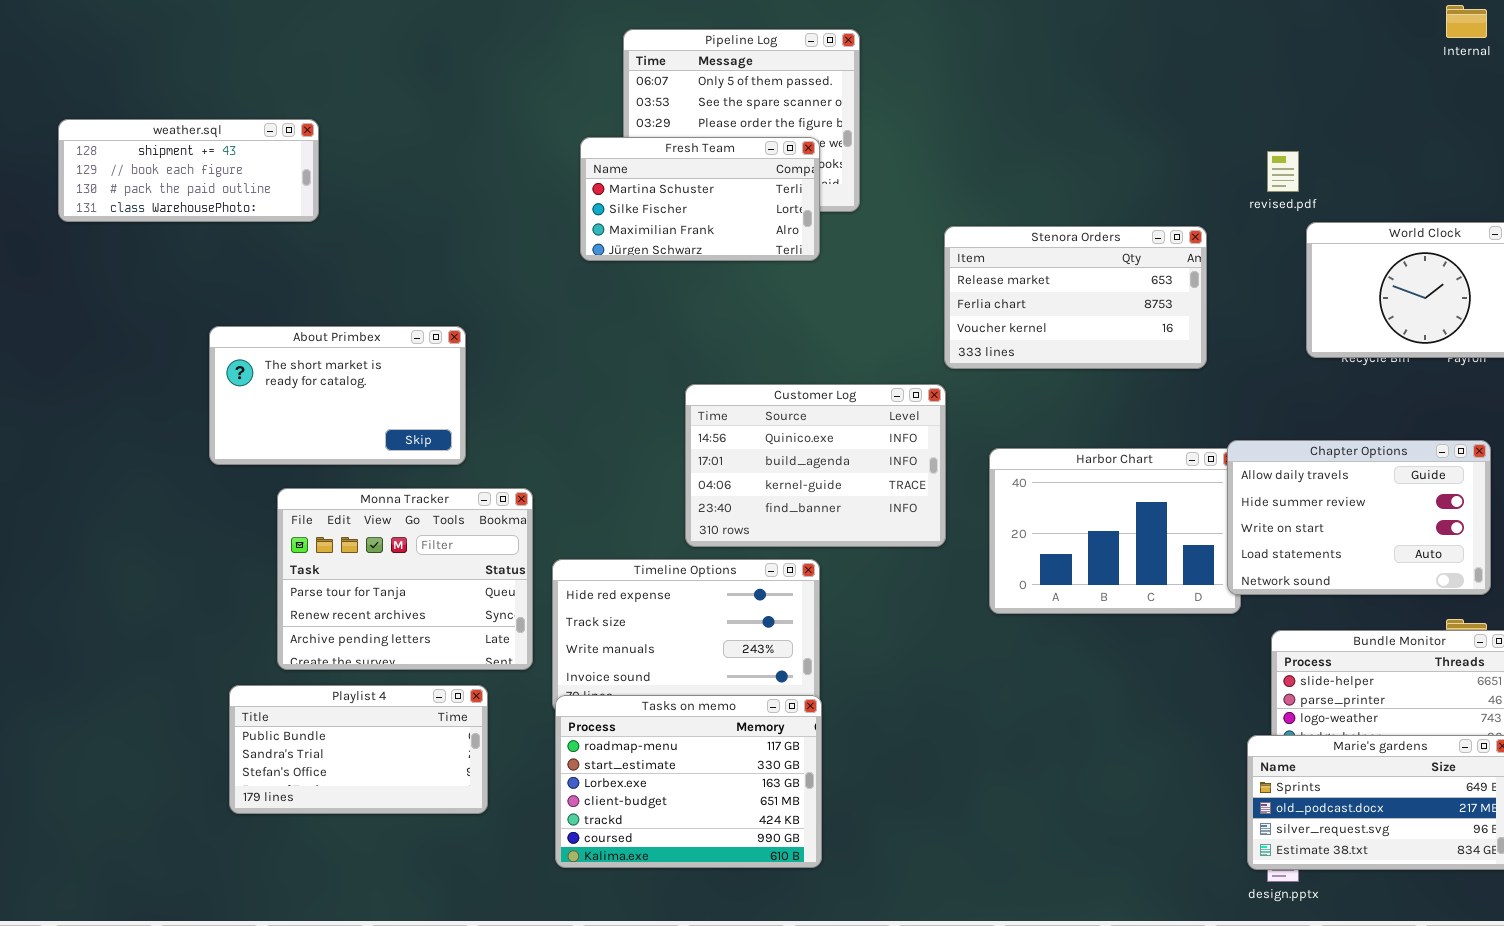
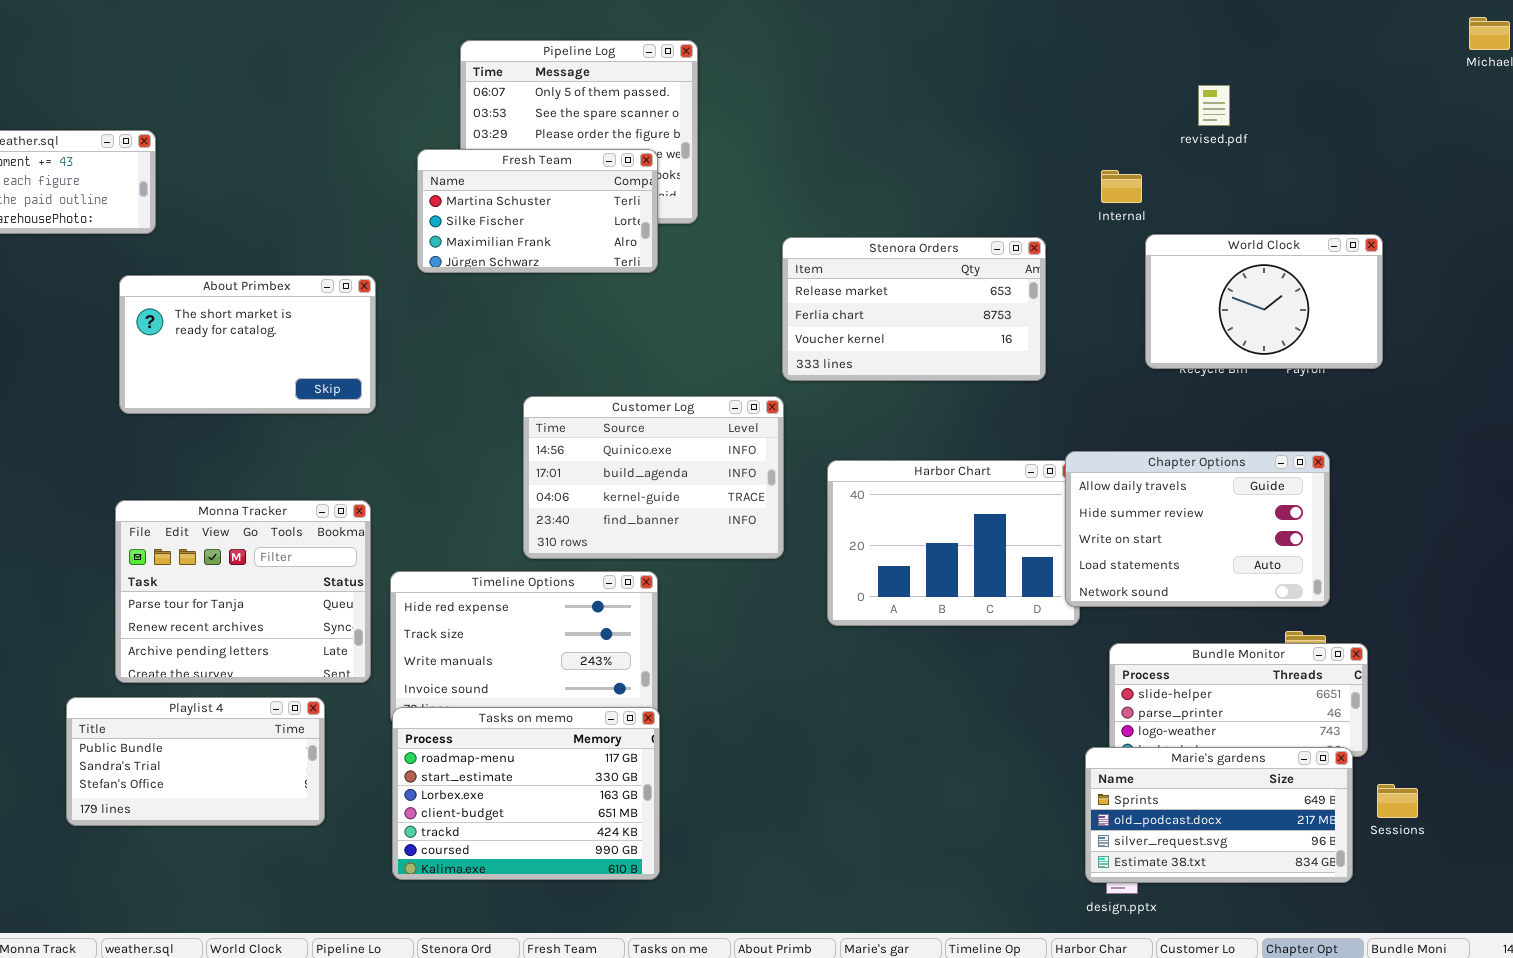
Internal: [1446,5,1487,38] -> [1101,170,1142,203], moved
revised.pdf: [1267,151,1299,192] -> [1198,85,1230,126], moved
About Primbex: [209,326,466,465] -> [119,275,376,414], moved

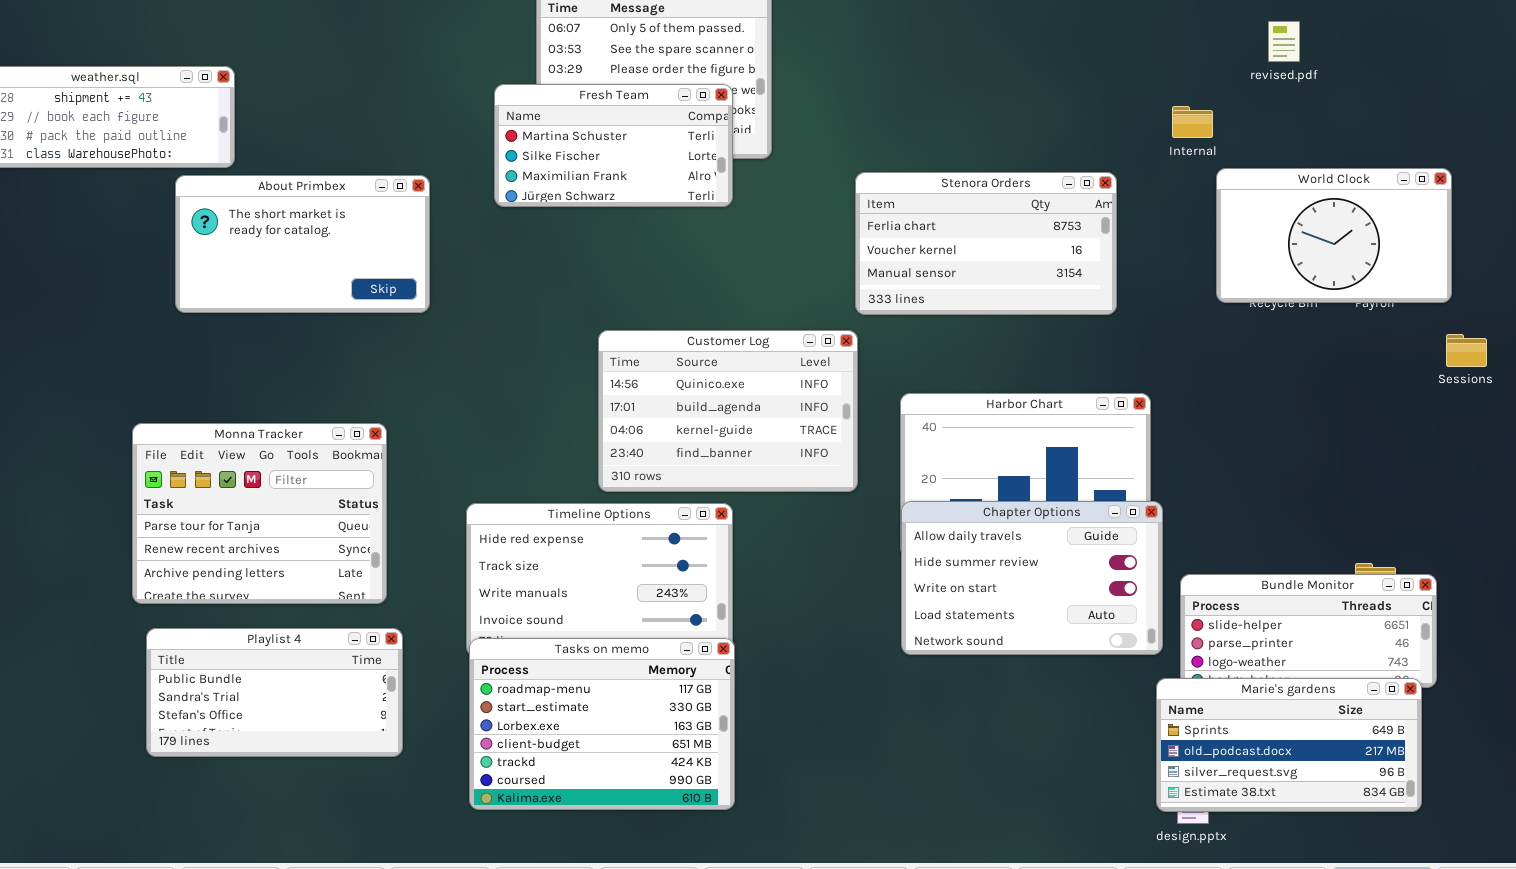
Stenora Orders: [782,237,1046,381] -> [855,172,1117,315], scrolled down 1 row
About Primbex: [119,275,376,414] -> [175,175,430,313], moved
Chapter Options: [1065,451,1330,607] -> [901,501,1163,655], moved
Monna Tracker: [115,500,371,683] -> [132,423,387,604], moved
Sessions: [1377,784,1418,818] -> [1446,334,1487,367], moved

